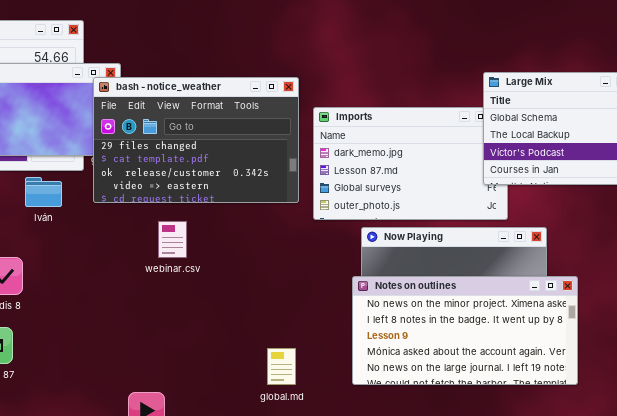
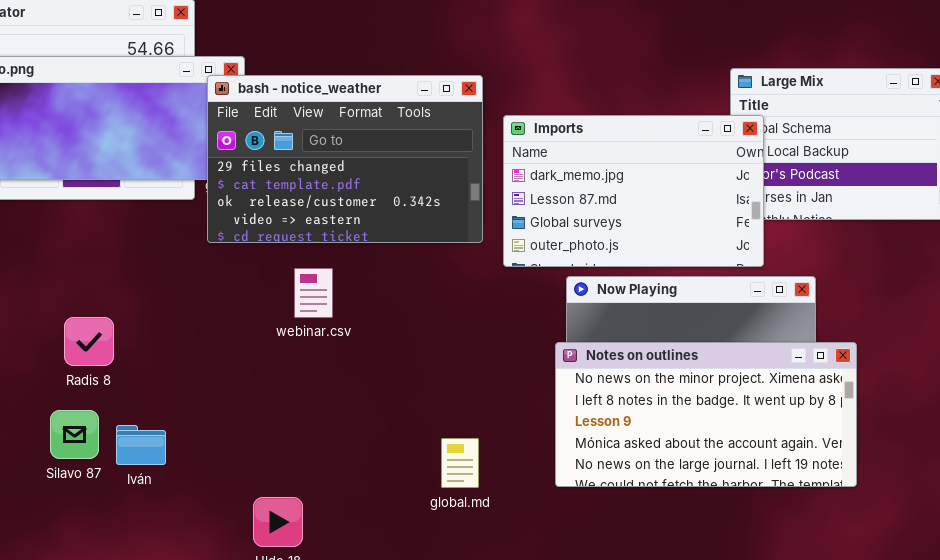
Imports: [313,107,508,220] -> [503,115,764,267], raised
Iván: [25,177,62,207] -> [116,425,166,465], moved

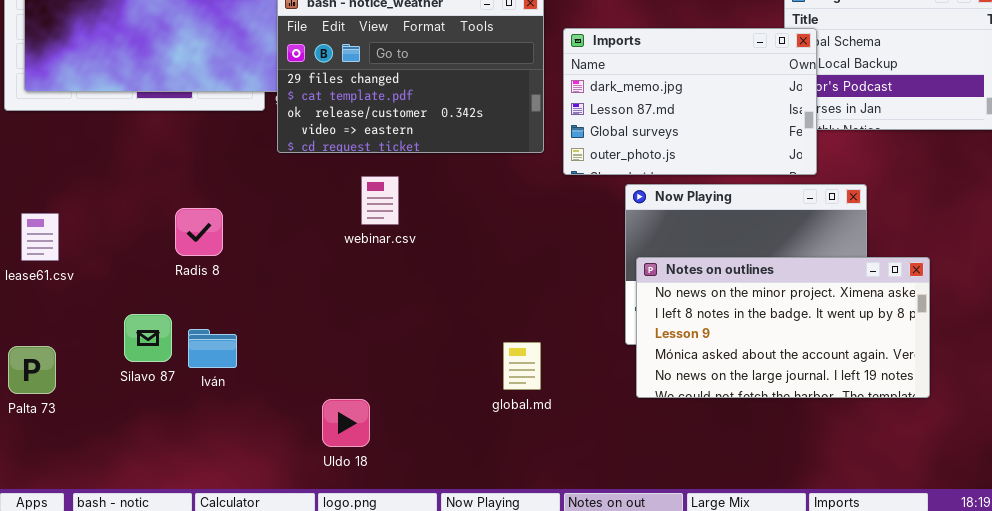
Radis 8: [64,317,114,366] -> [175,208,223,256], moved
Notes on outlines: [555,342,857,487] -> [636,257,930,398], moved

